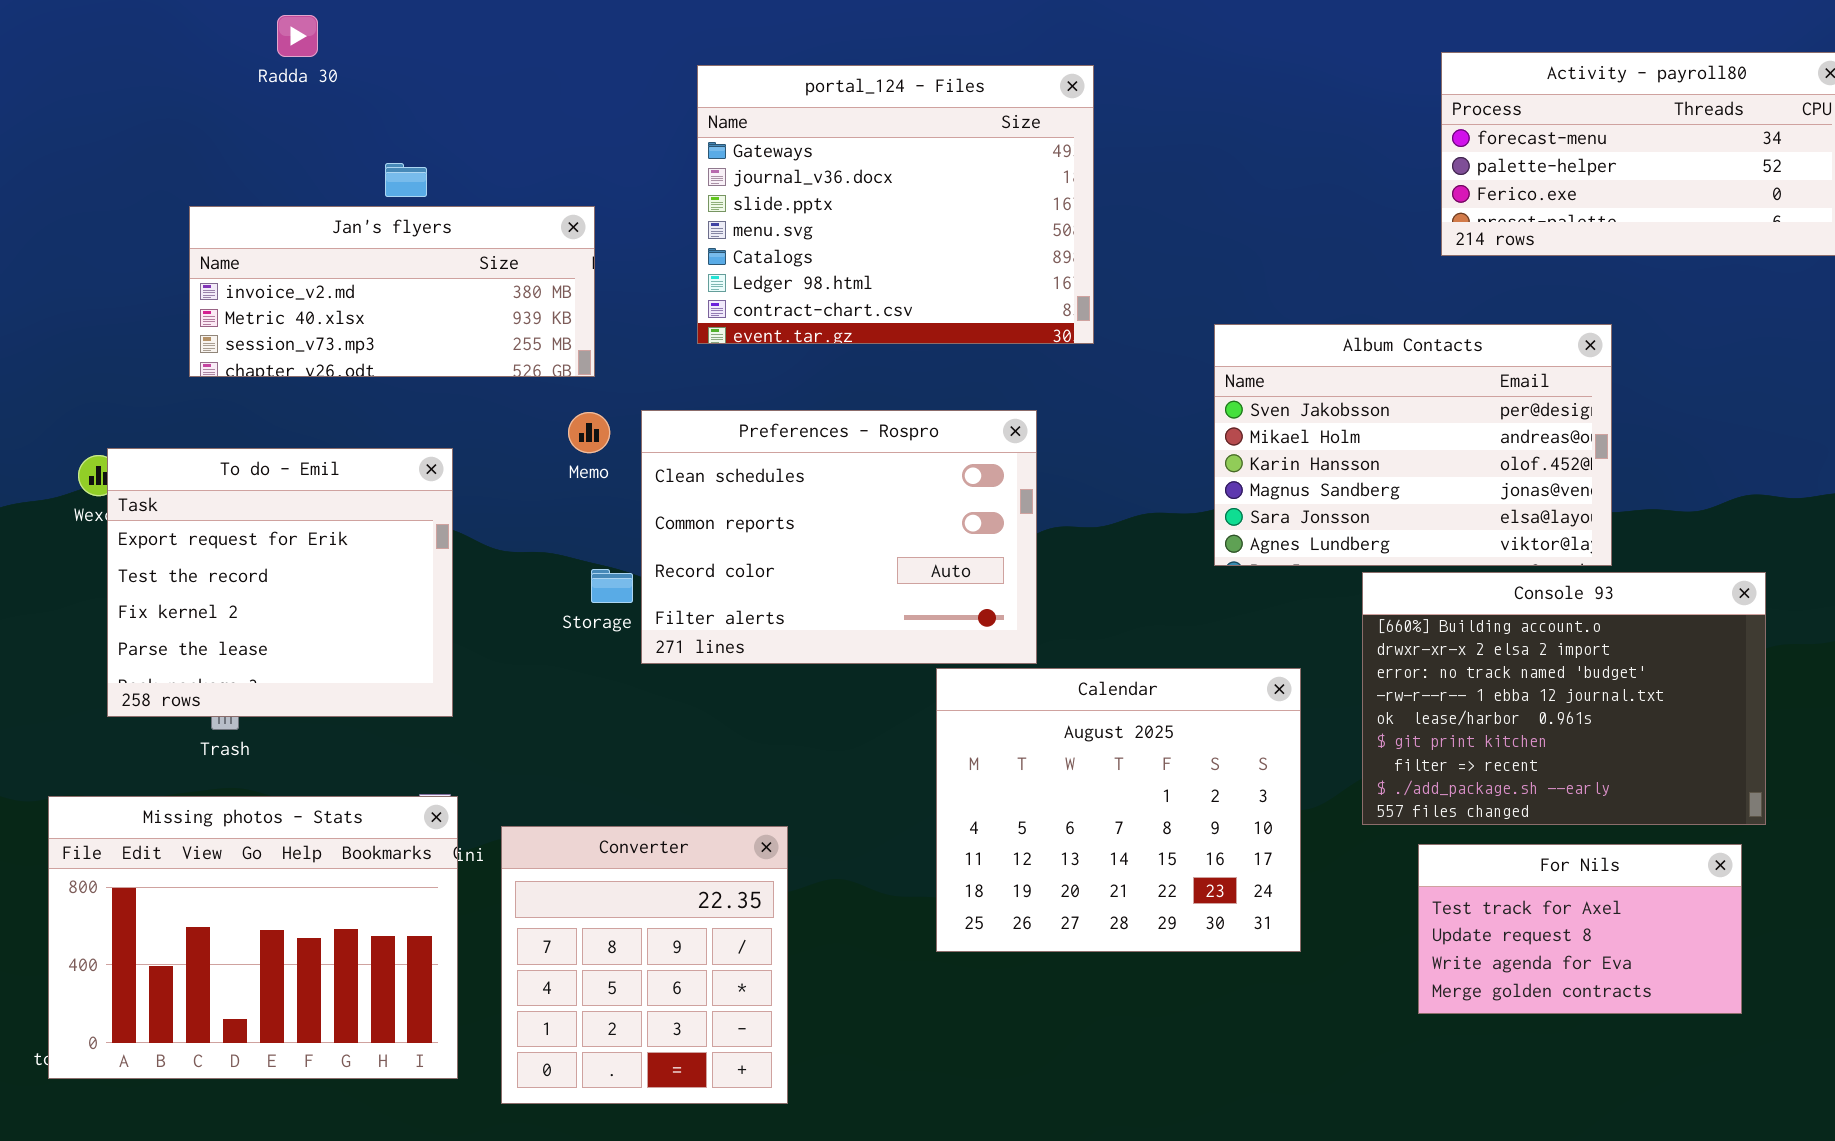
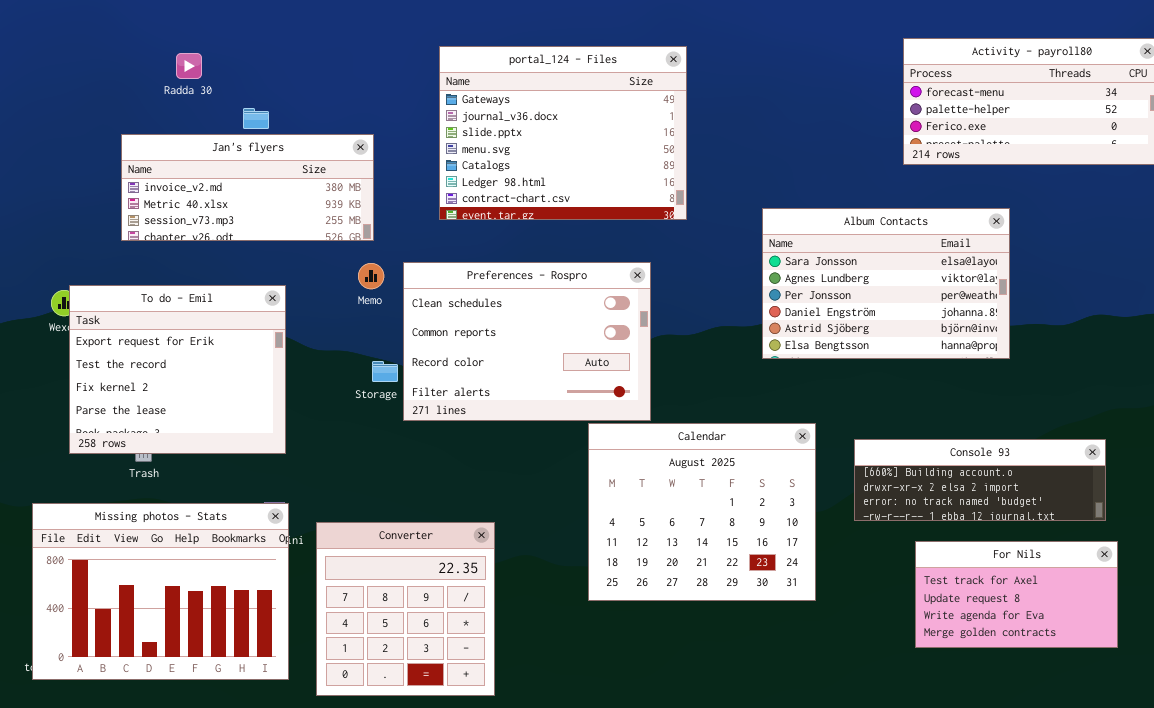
Radda 30: [277,15,318,57] -> [176,53,202,79], moved
Album Contacts: [1214,324,1612,566] -> [762,208,1010,359], scrolled down 4 rows
Console 93: [1362,572,1766,825] -> [854,439,1106,521], resized
For Nils: [1418,844,1742,1014] -> [915,541,1118,648], moved

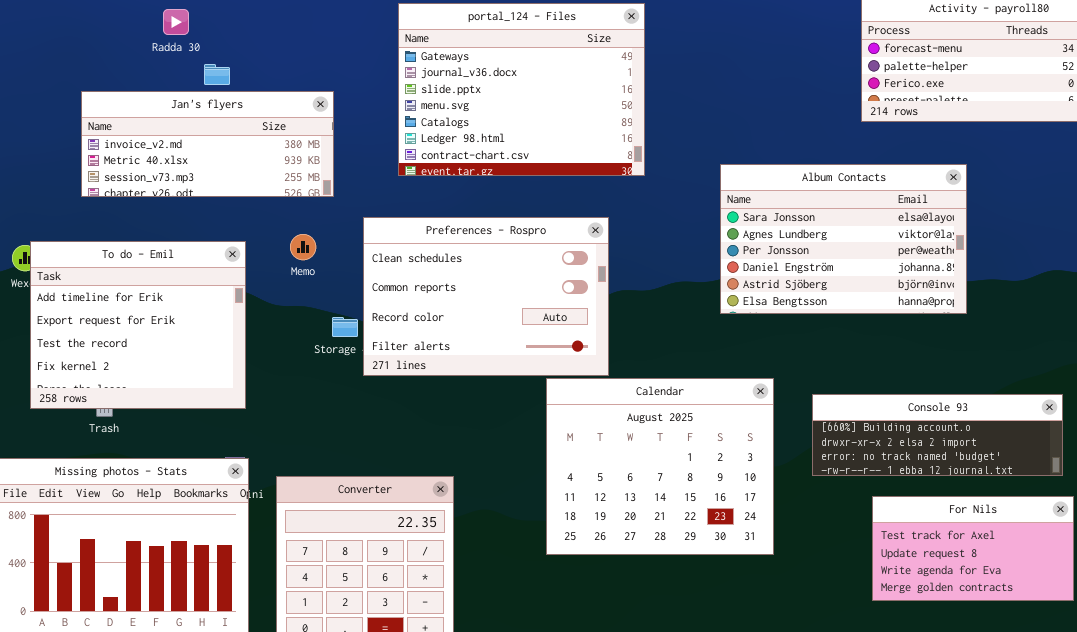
Radda 30: [176,53,202,79] -> [163,9,189,35], moved
Memo: [358,263,384,289] -> [290,234,316,260], moved
To do - Emil: [69,285,286,454] -> [30,241,246,409], scrolled up 1 row

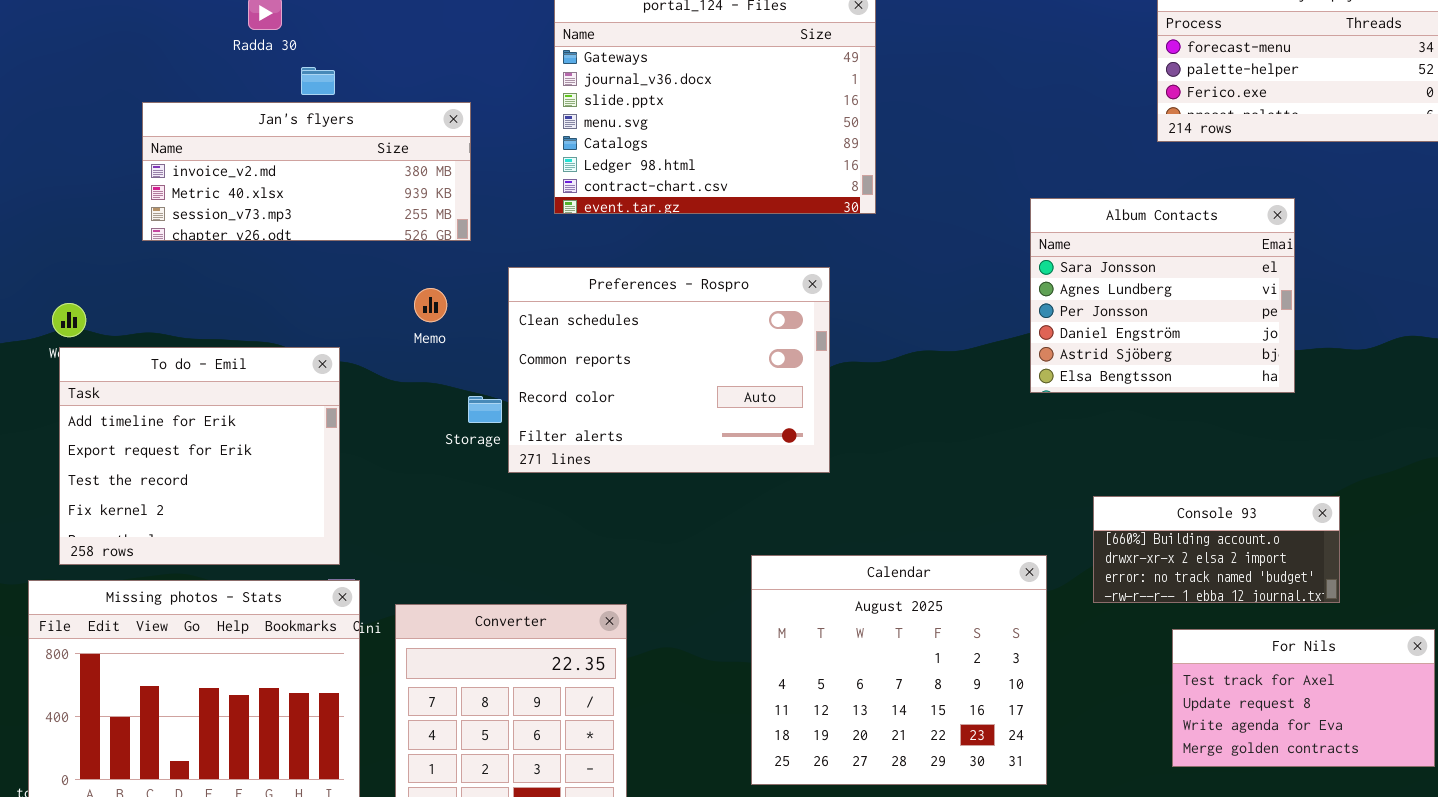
Album Contacts: [720,164,967,314] -> [1030,198,1295,393], resized
To do - Emil: [30,241,246,409] -> [59,347,340,565], moved
Calendar: [546,378,774,555] -> [751,555,1047,785], moved
Console 93: [812,394,1063,476] -> [1093,496,1340,603], resized

